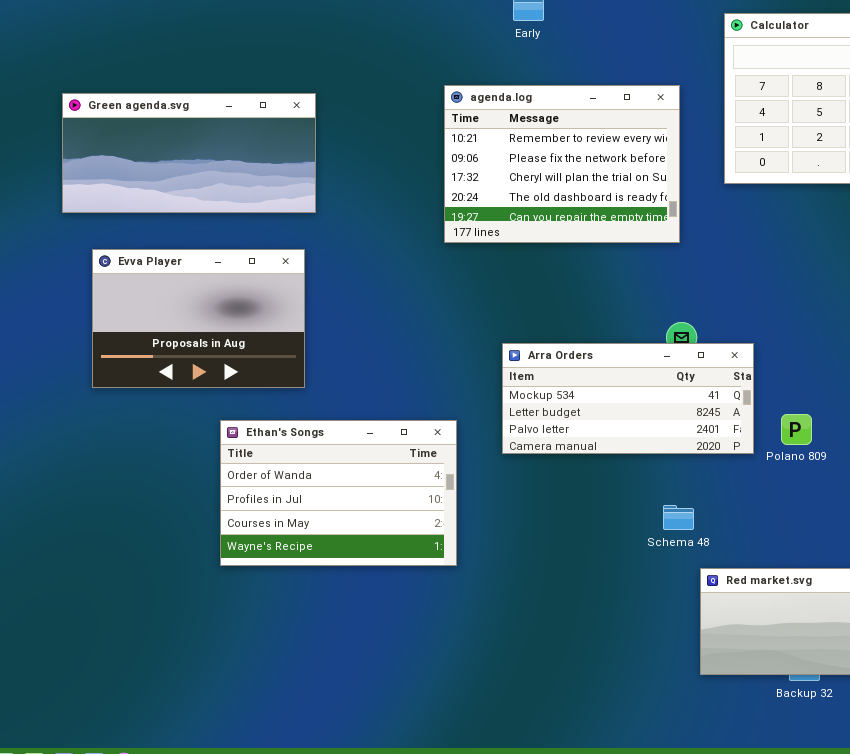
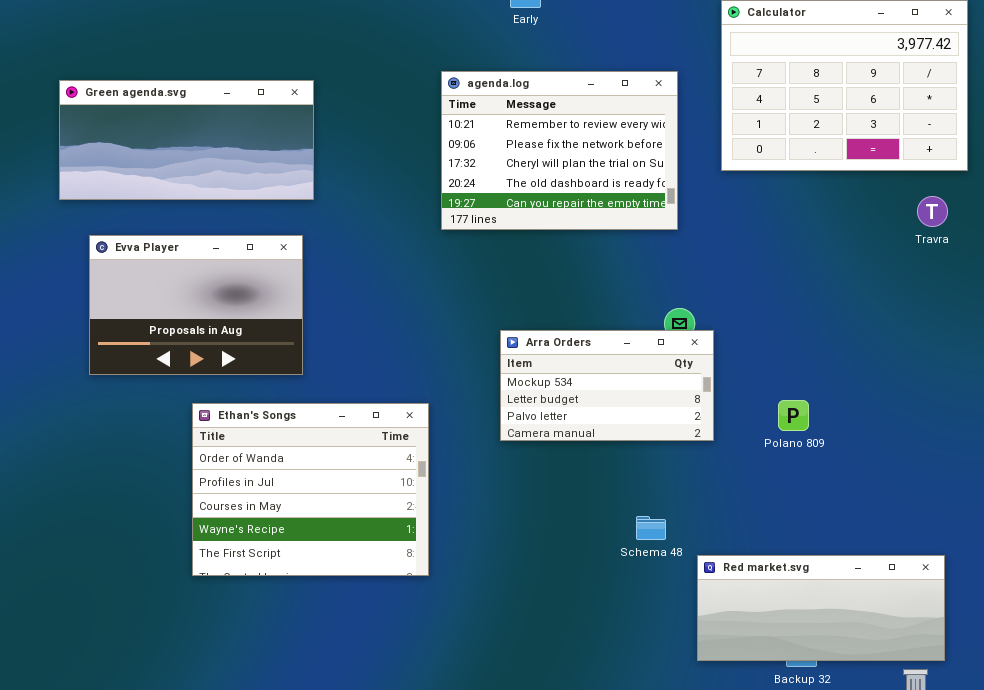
Arra Orders: [502,343,754,454] -> [500,330,714,441], resized
Ethan's Songs: [220,420,457,566] -> [192,403,429,576], moved, resized
Schema 48: [663,505,694,530] -> [636,516,666,540], moved

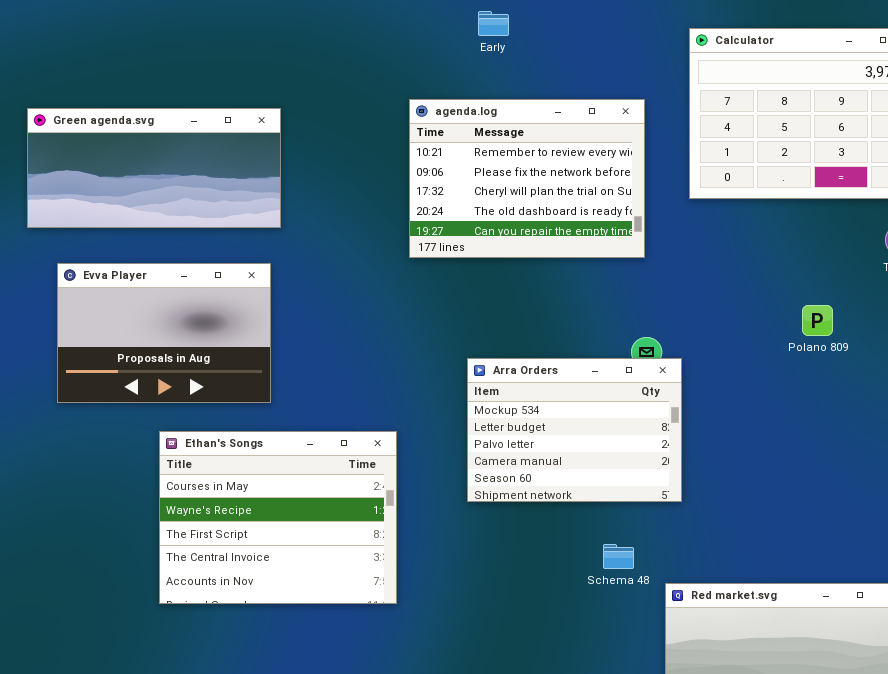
Arra Orders: [500,330,714,441] -> [467,358,682,502], resized
Polano 809: [778,400,809,431] -> [802,305,833,336], moved
Ethan's Songs: [192,403,429,576] -> [159,431,397,604], scrolled down 2 rows

